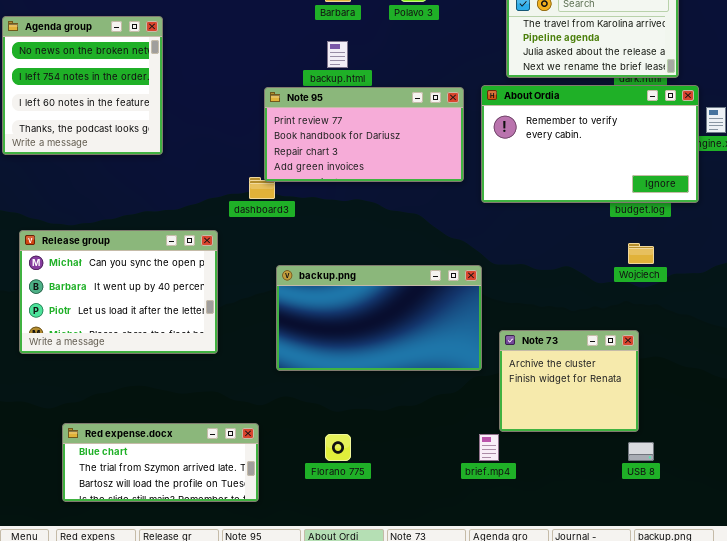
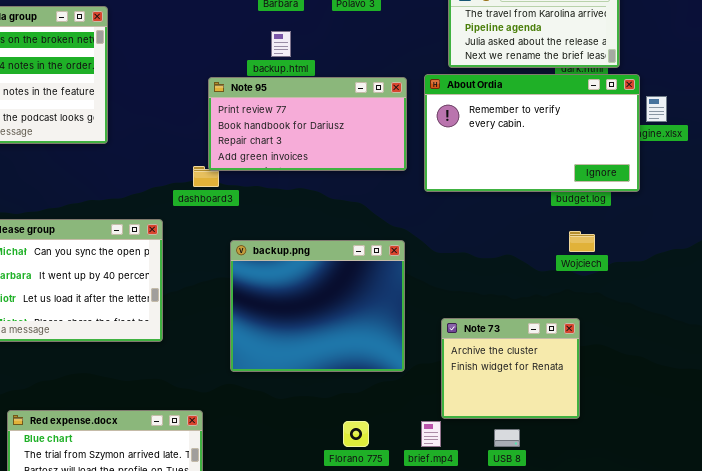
backup.png: [276,265,482,371] -> [230,240,405,372], moved, resized
Florano 775: [325,434,351,461] -> [343,421,369,447], moved
USB 8: [628,442,654,461] -> [494,429,520,447], moved

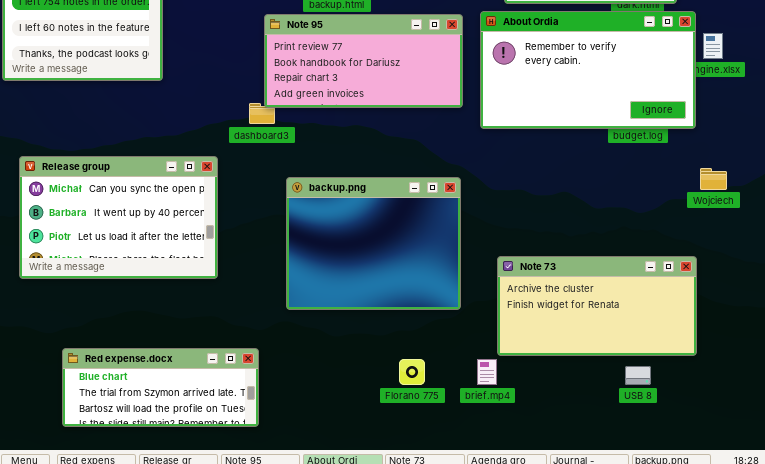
Wojciech: [569,231,595,252] -> [700,168,727,190], moved
Note 73: [441,318,580,419] -> [497,256,697,356], resized
USB 8: [494,429,520,447] -> [625,366,651,385], moved

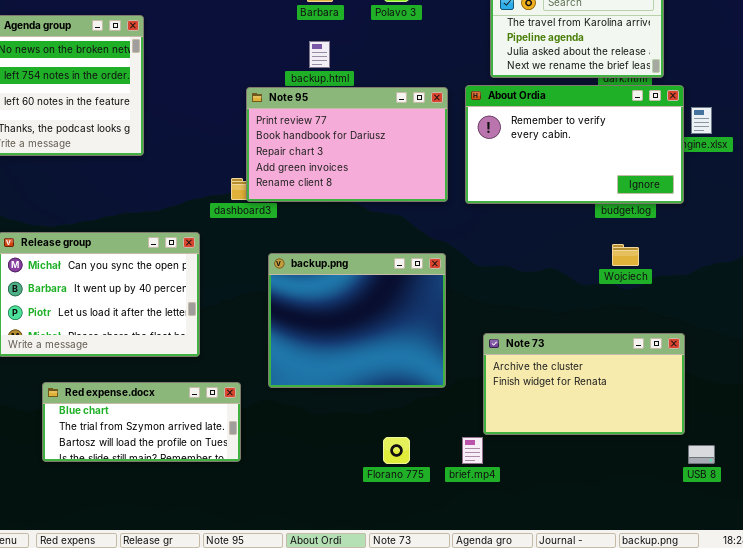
Note 95: [264,14,463,108] -> [246,87,448,202], resized
Wojciech: [700,168,727,190] -> [612,244,639,266], moved
Red expense.docx: [62,348,259,427] -> [42,382,241,462], moved
USB 8: [625,366,651,385] -> [688,445,715,464], moved

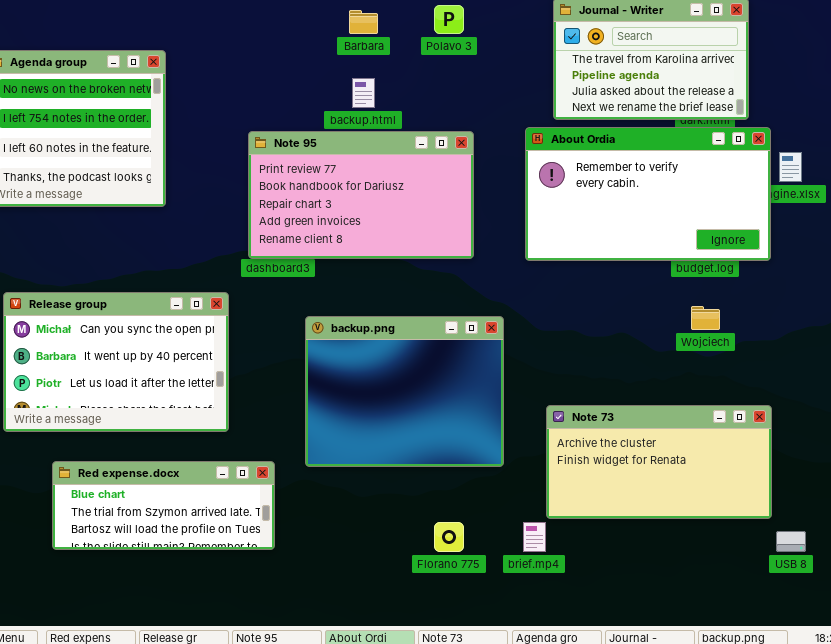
Note 95: [246,87,448,202] -> [248,131,474,259], moved

